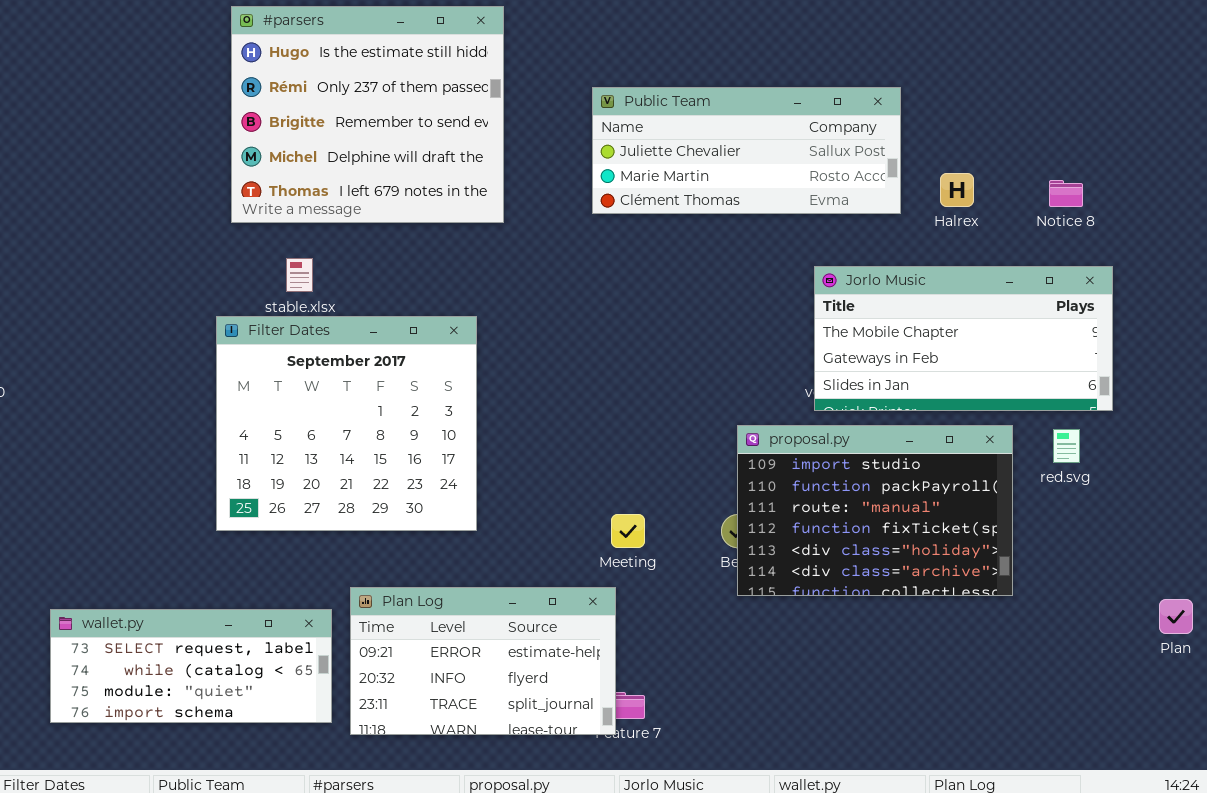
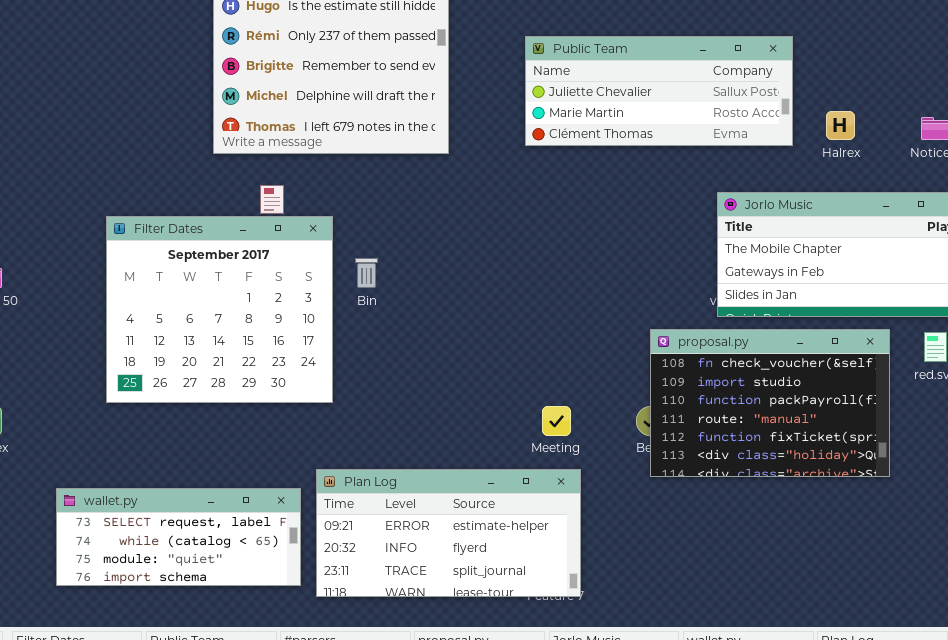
Filter Dates: [216,316,477,531] -> [106,216,333,403], moved
proposal.py: [737,425,1013,596] -> [650,329,890,477], scrolled up 1 row
Plan Log: [350,587,616,735] -> [316,469,581,597], resized

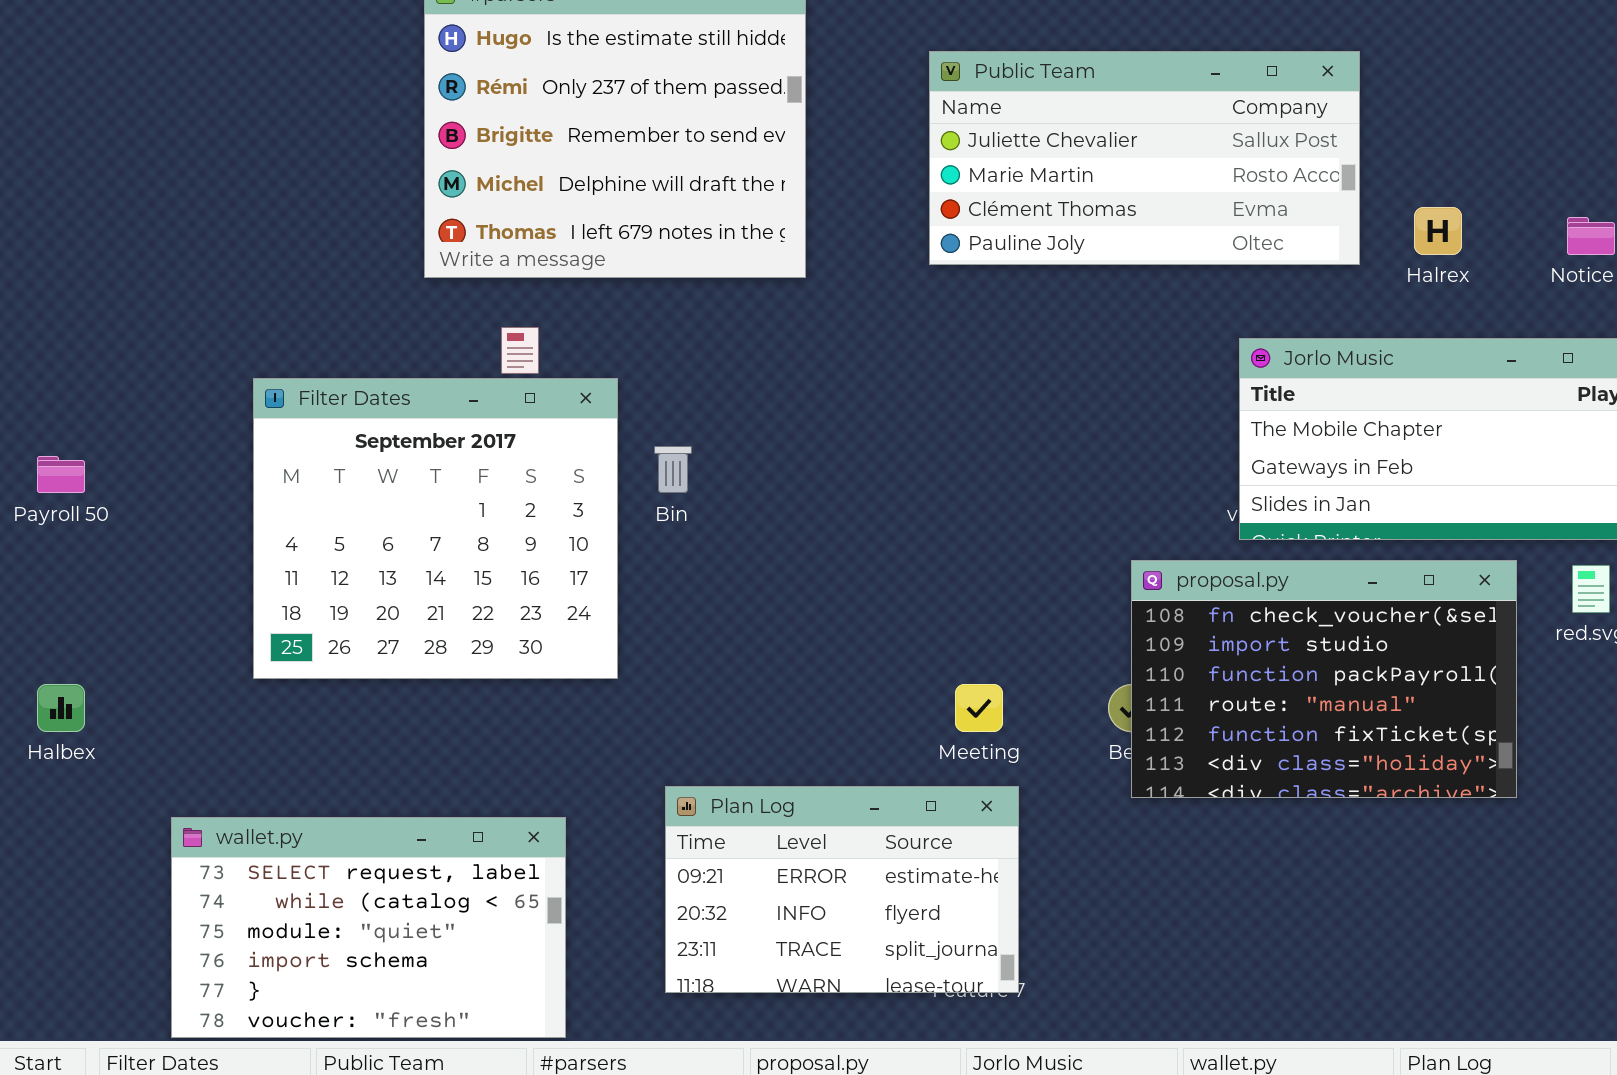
Public Team: [525,36,793,146] -> [929,51,1360,265], resized
Plan Log: [316,469,581,597] -> [665,786,1019,993], resized
wallet.py: [56,488,301,586] -> [171,817,566,1038], resized

